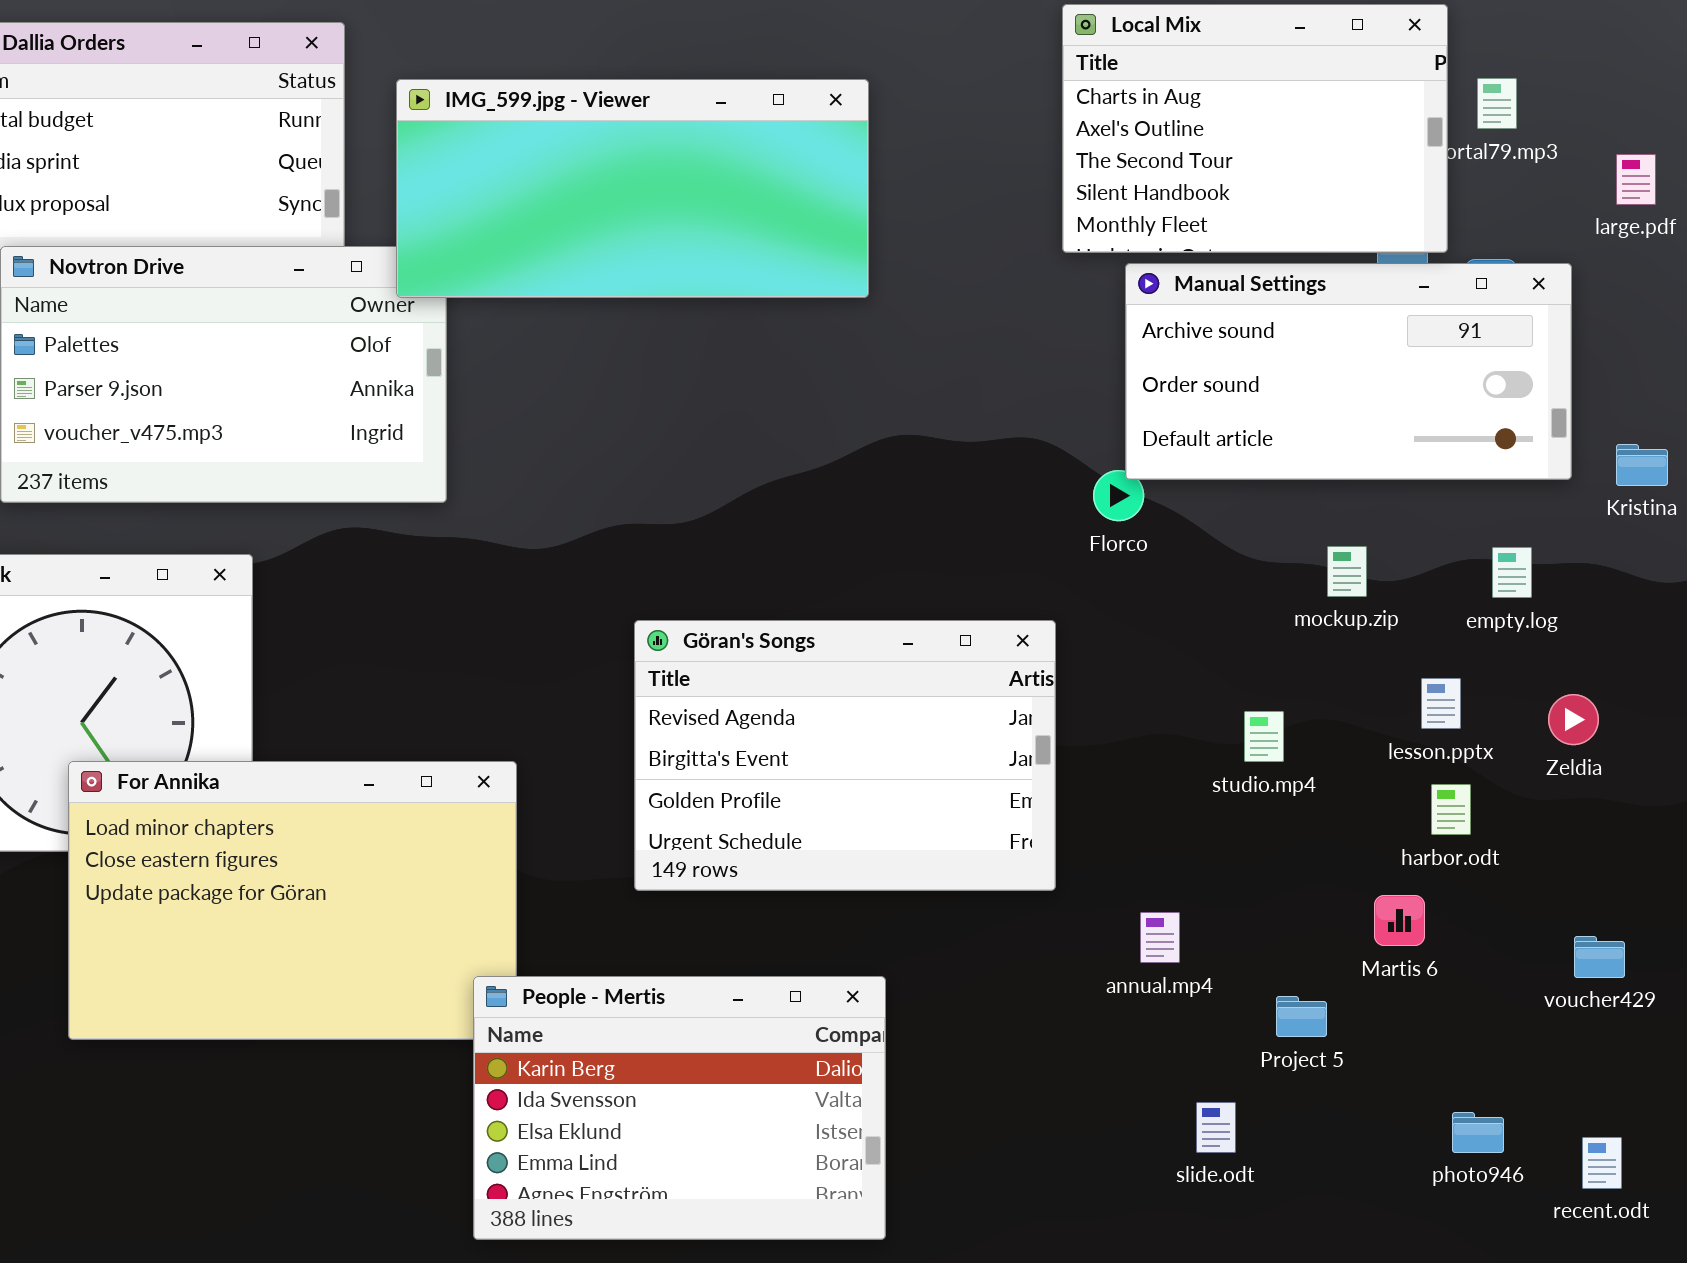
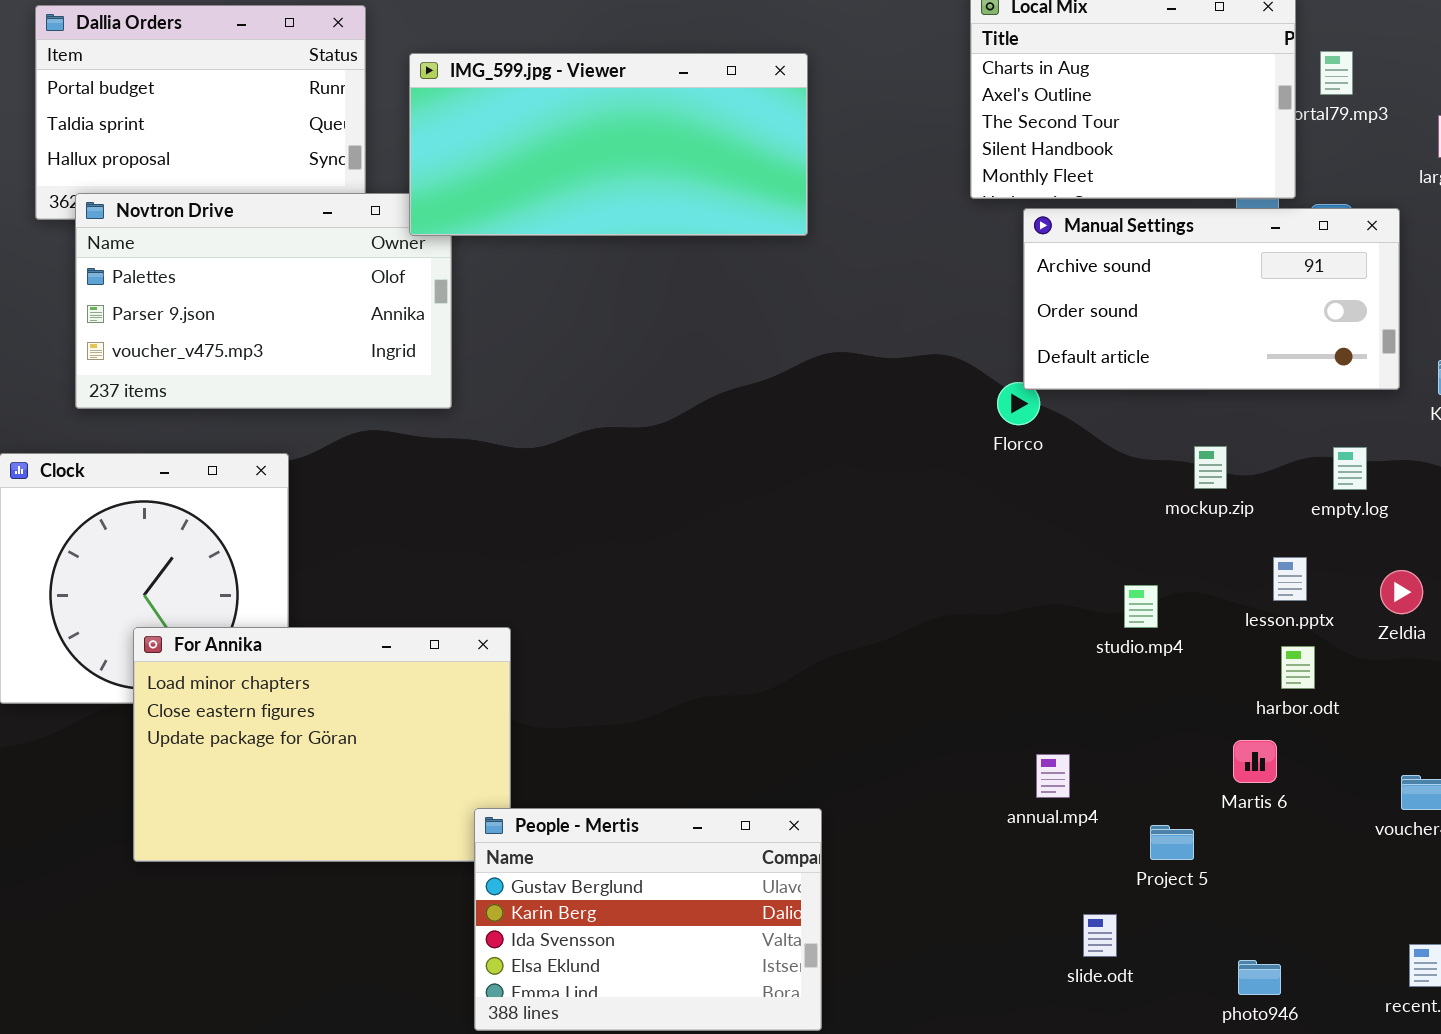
Göran's Songs: [634,620,1056,891] -> none, closed
People - Mertis: [473,976,886,1240] -> [474,808,822,1031], scrolled up 1 row
photo946: [1452,1112,1504,1153] -> [1238,960,1281,995], moved

